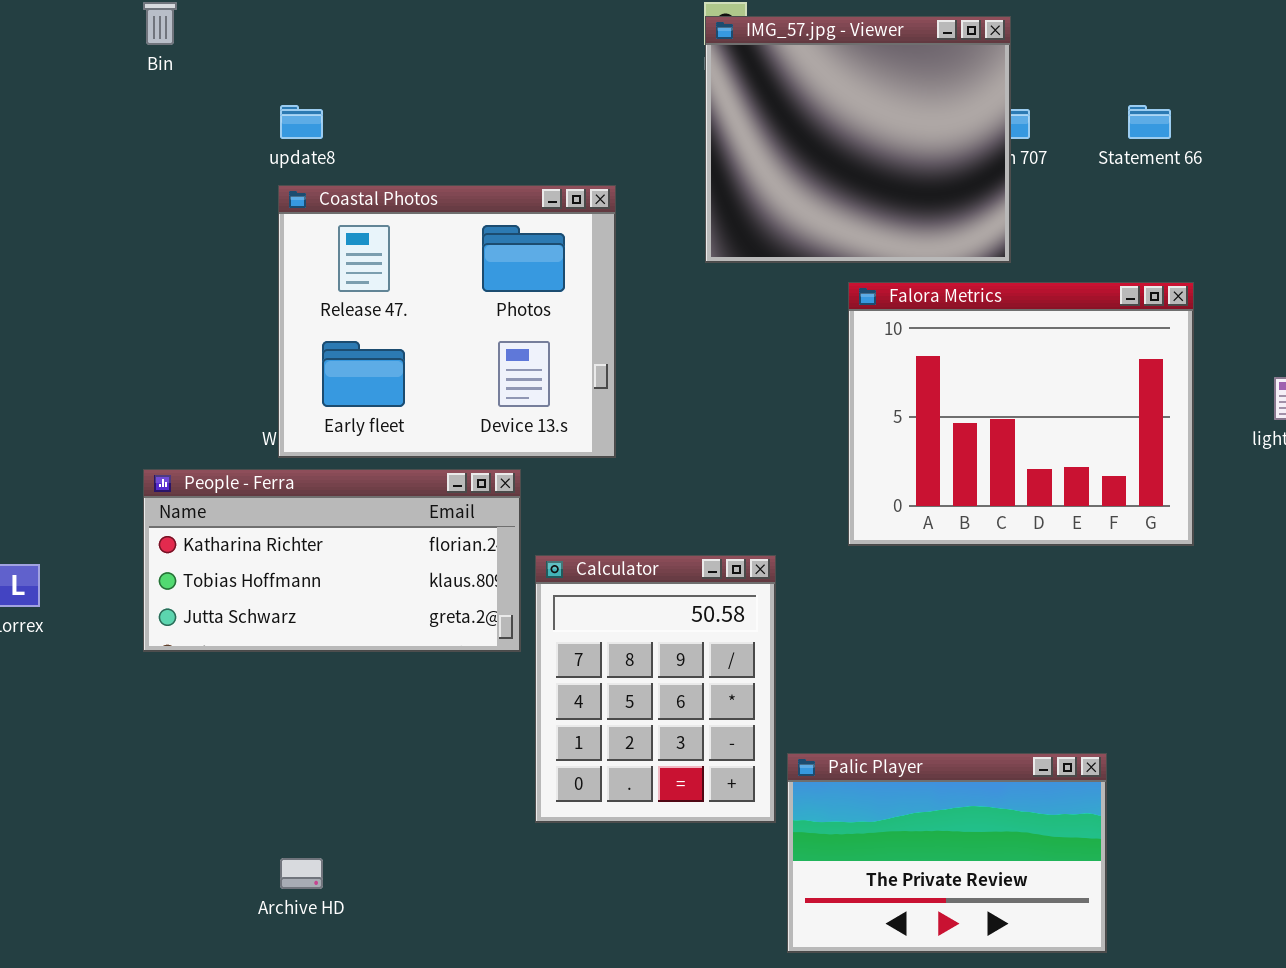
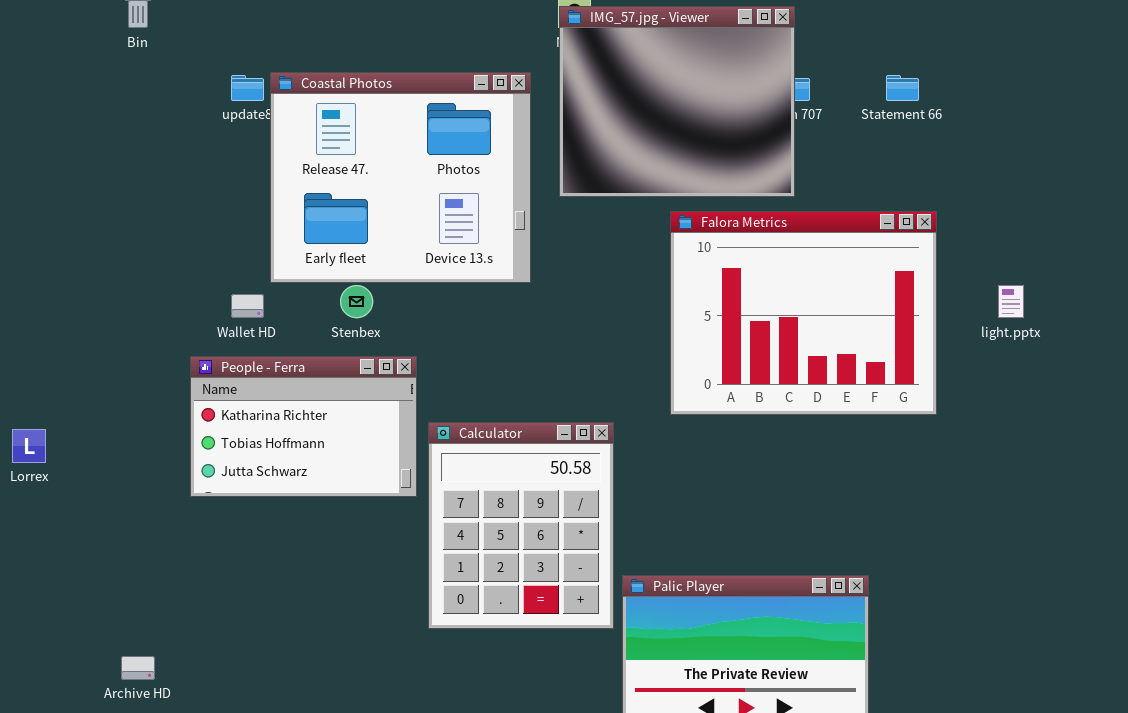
Coastal Photos: [278,185,616,458] -> [270,72,531,283], moved
People - Ferra: [143,469,521,652] -> [190,356,417,497], resized
Archive HD: [280,858,323,889] -> [121,656,155,680], moved

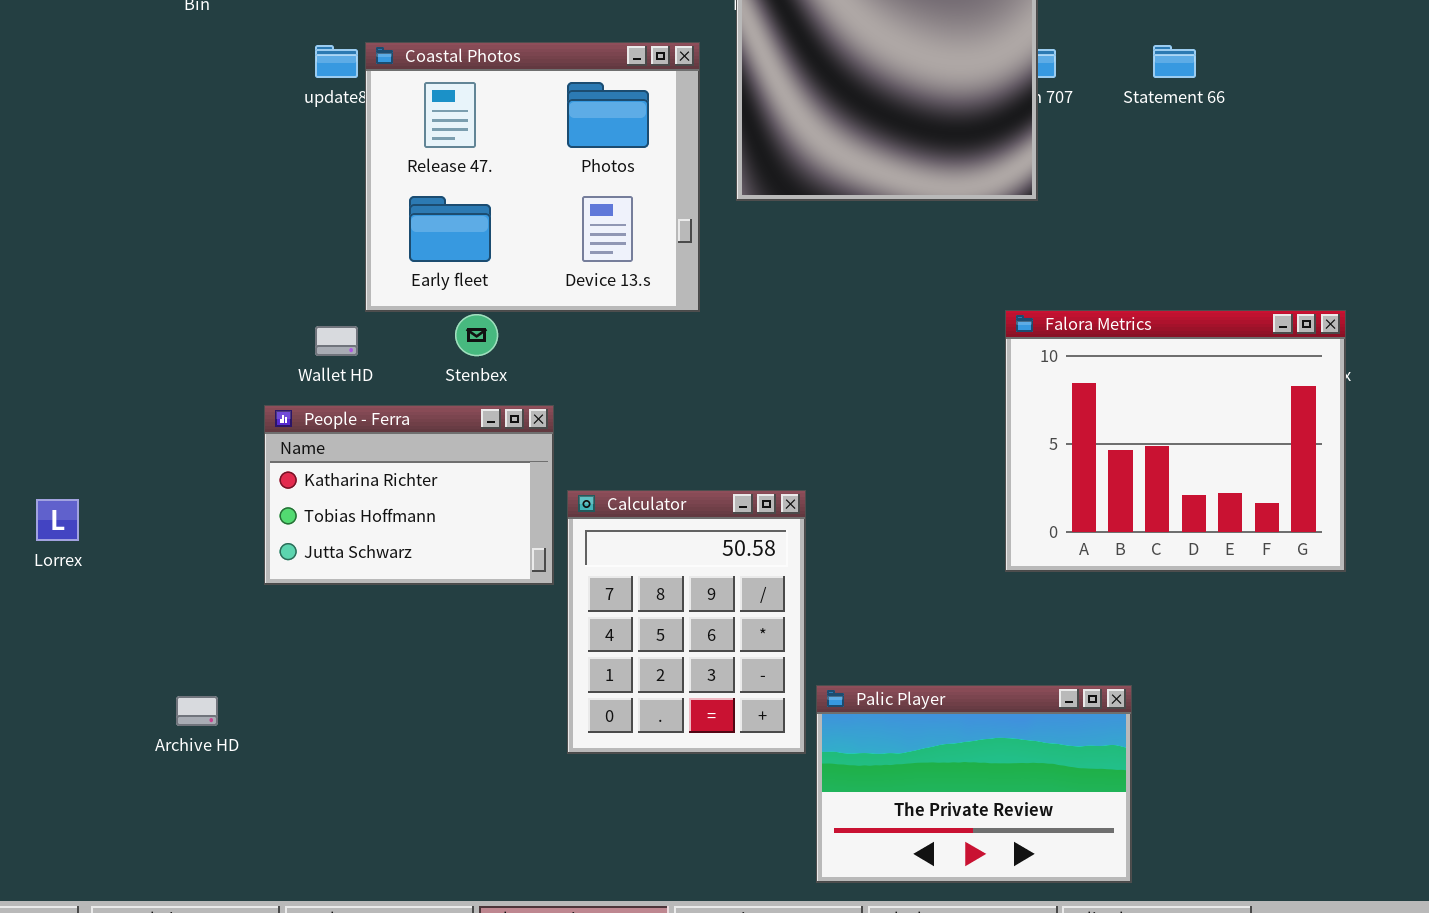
Falora Metrics: [670,211,937,415] -> [1005,310,1346,572], moved
Archive HD: [121,656,155,680] -> [176,696,218,726], moved

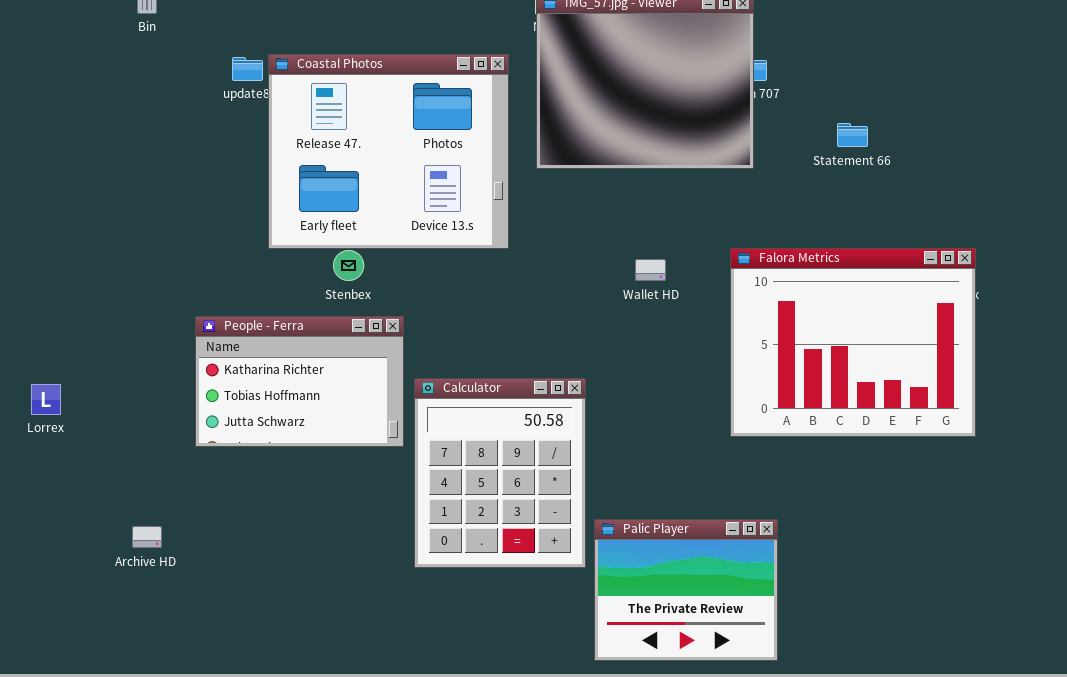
Statement 66: [1153,45,1196,78] -> [837,123,868,147], moved
Wallet HD: [315,326,358,356] -> [635,259,666,281], moved
Palic Player: [816,685,1132,883] -> [594,519,778,661], resized

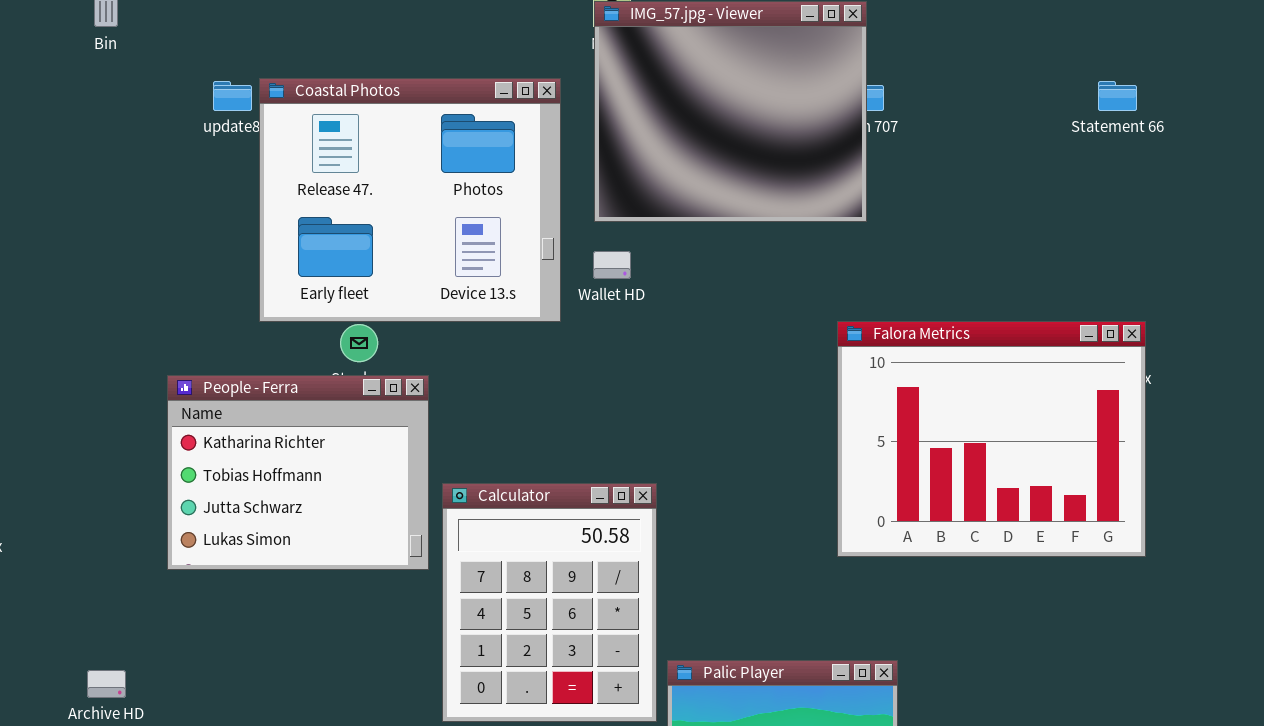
Statement 66: [837,123,868,147] -> [1098,81,1137,111], moved
Wallet HD: [635,259,666,281] -> [593,251,631,279], moved
People - Ferra: [195,316,404,447] -> [167,375,429,570], resized

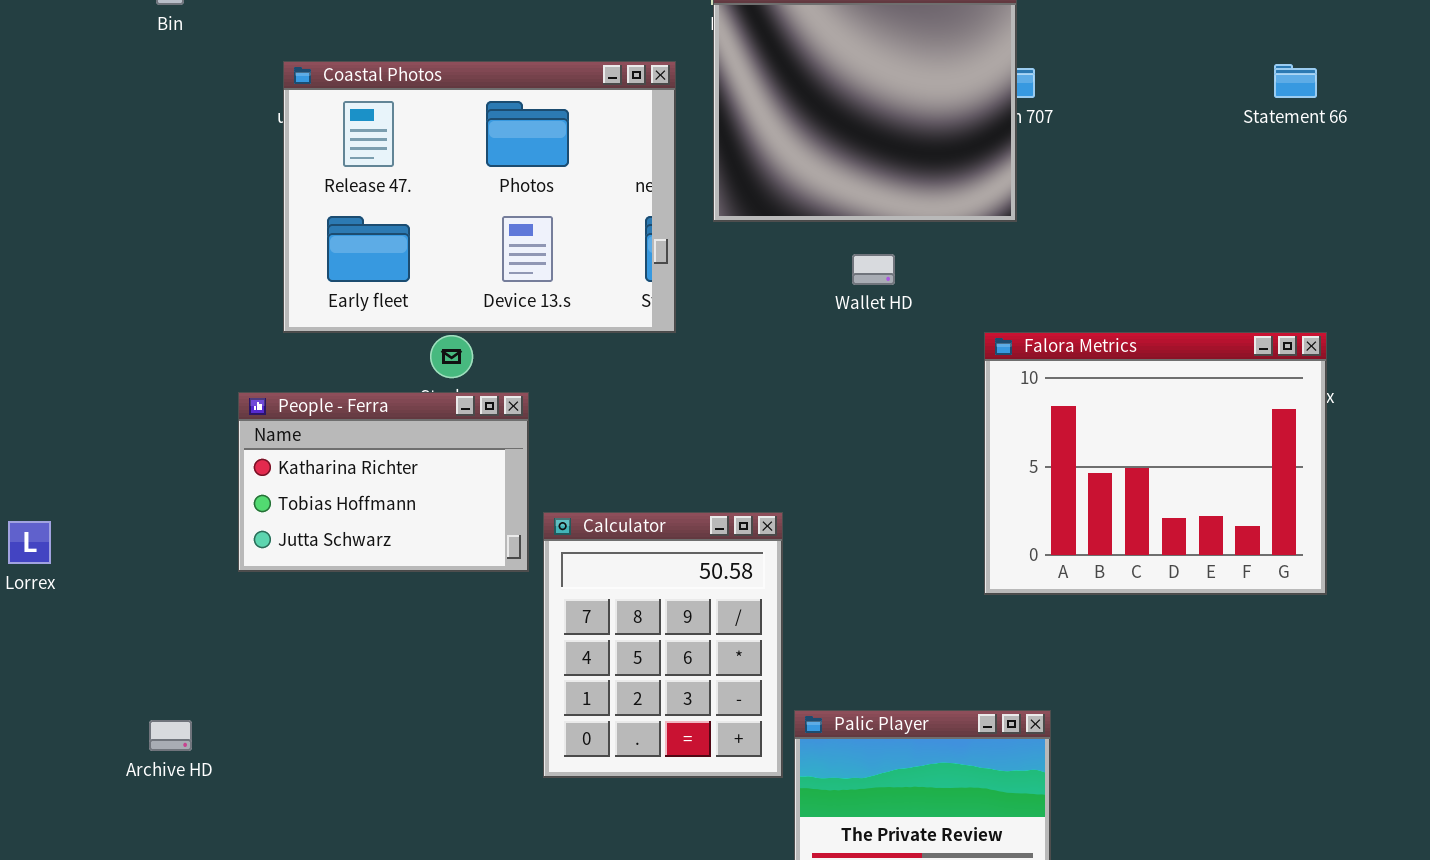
Coastal Photos: [259,78,561,322] -> [283,61,676,333], resized
Wallet HD: [593,251,631,279] -> [852,254,895,285], moved
People - Ferra: [167,375,429,570] -> [238,392,529,572], resized

